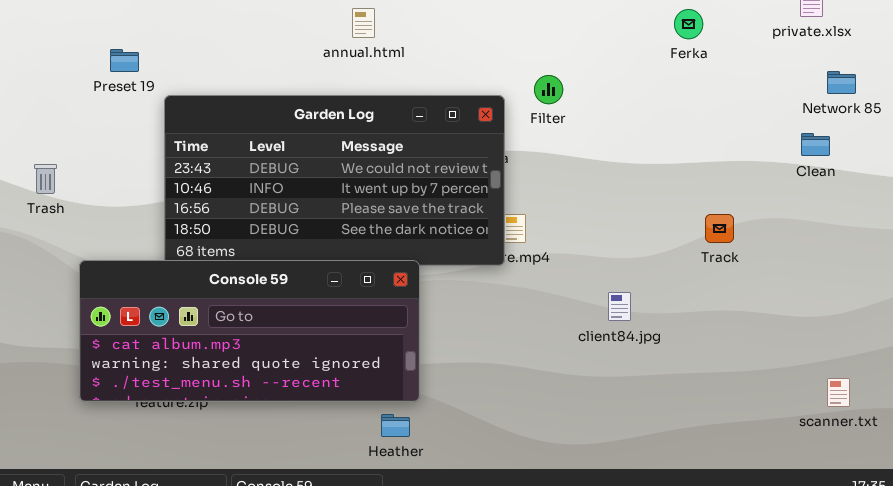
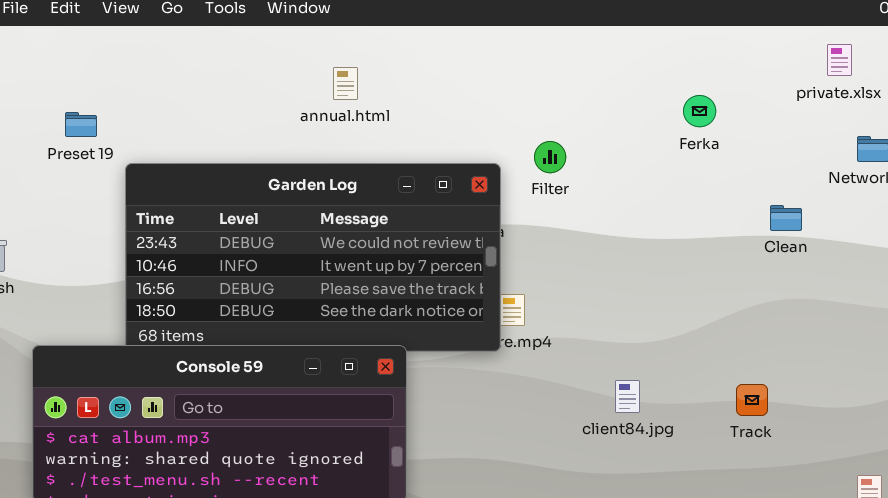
Ferka: [674,9,703,39] -> [683,95,716,127], moved
Clean: [801,133,830,156] -> [770,205,802,231], moved
Track: [705,214,734,243] -> [736,384,768,416], moved

